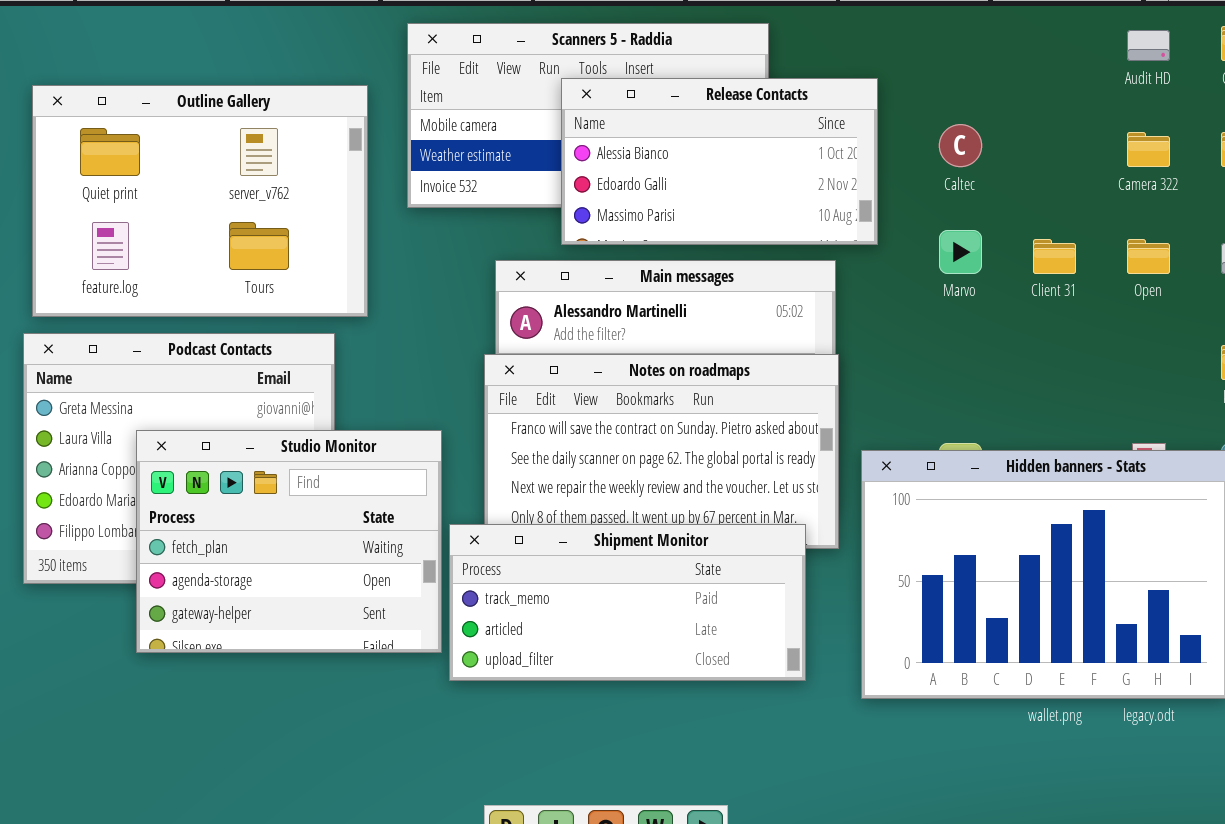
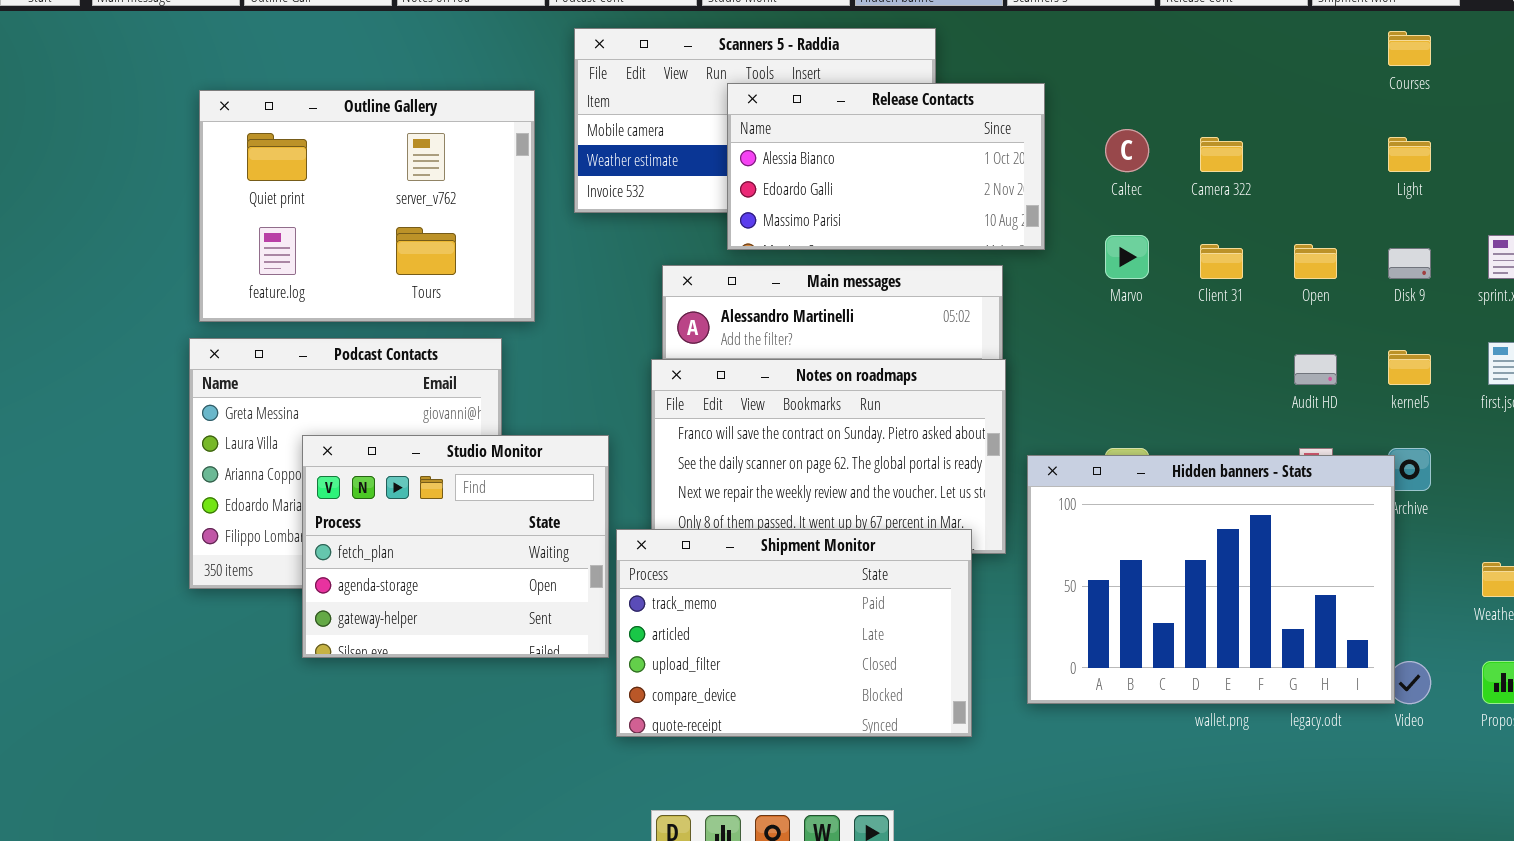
Audit HD: [1127,30,1170,61] -> [1294,354,1337,385], moved
Camera 322: [1127,132,1170,167] -> [1200,137,1243,172], moved
Shipment Monitor: [449,524,806,681] -> [616,529,972,737], resized

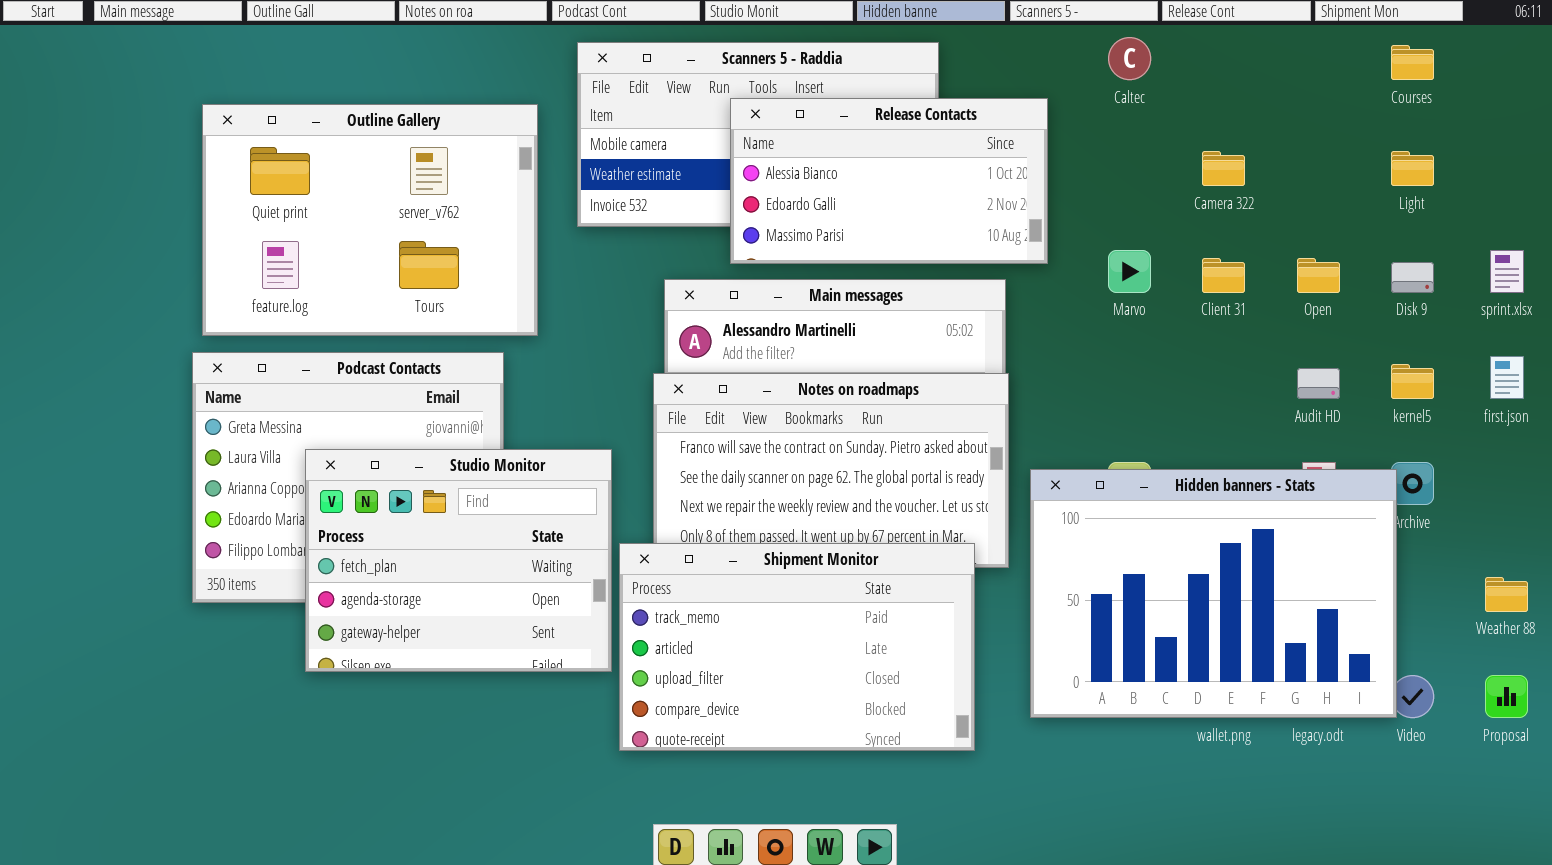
Caltec: [1105,129,1149,172] -> [1108,37,1151,80], moved

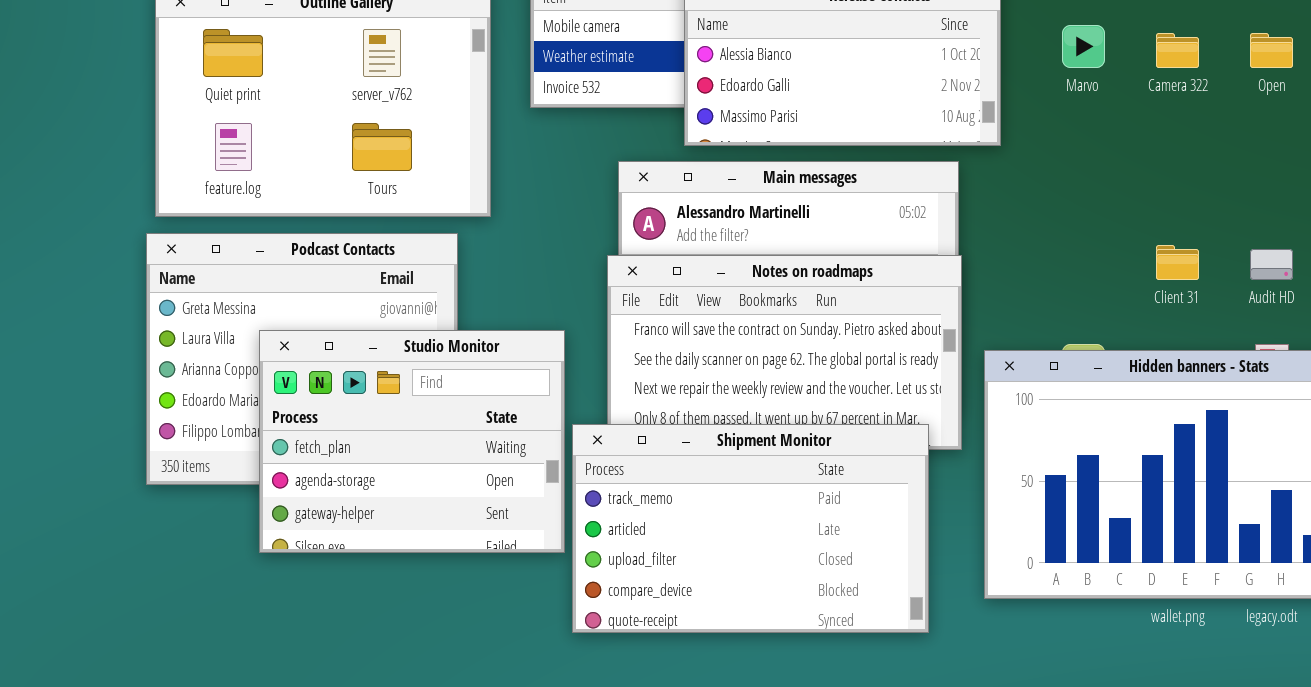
Marvo: [1108,250,1151,293] -> [1062,25,1105,68], moved
Client 31: [1202,258,1245,293] -> [1156,245,1199,280], moved
Open: [1297,258,1340,293] -> [1250,33,1293,68], moved

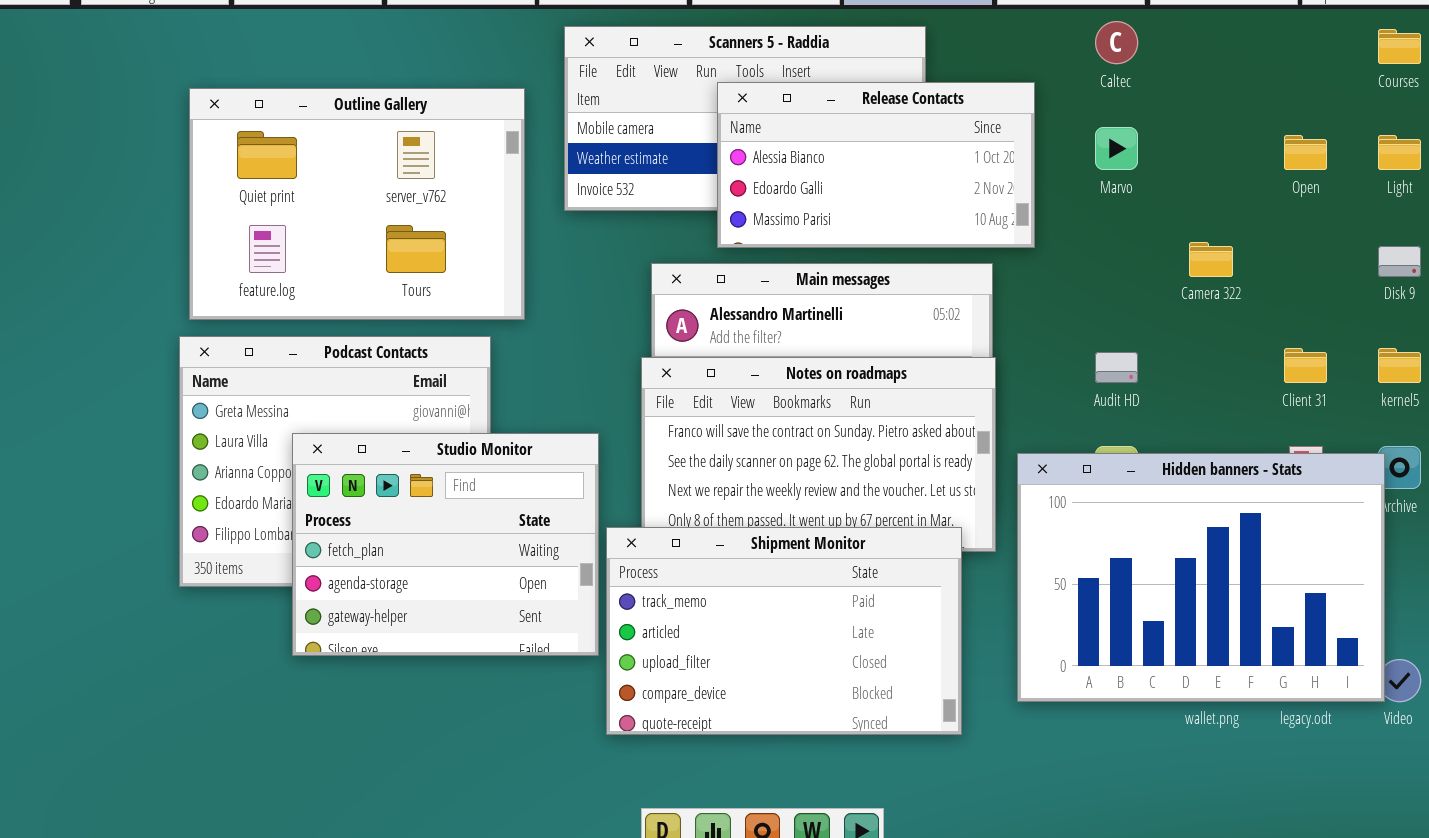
Camera 322: [1156,33,1199,68] -> [1189,242,1233,277], moved
Client 31: [1156,245,1199,280] -> [1284,348,1327,383], moved
Audit HD: [1250,249,1293,280] -> [1095,352,1138,383], moved

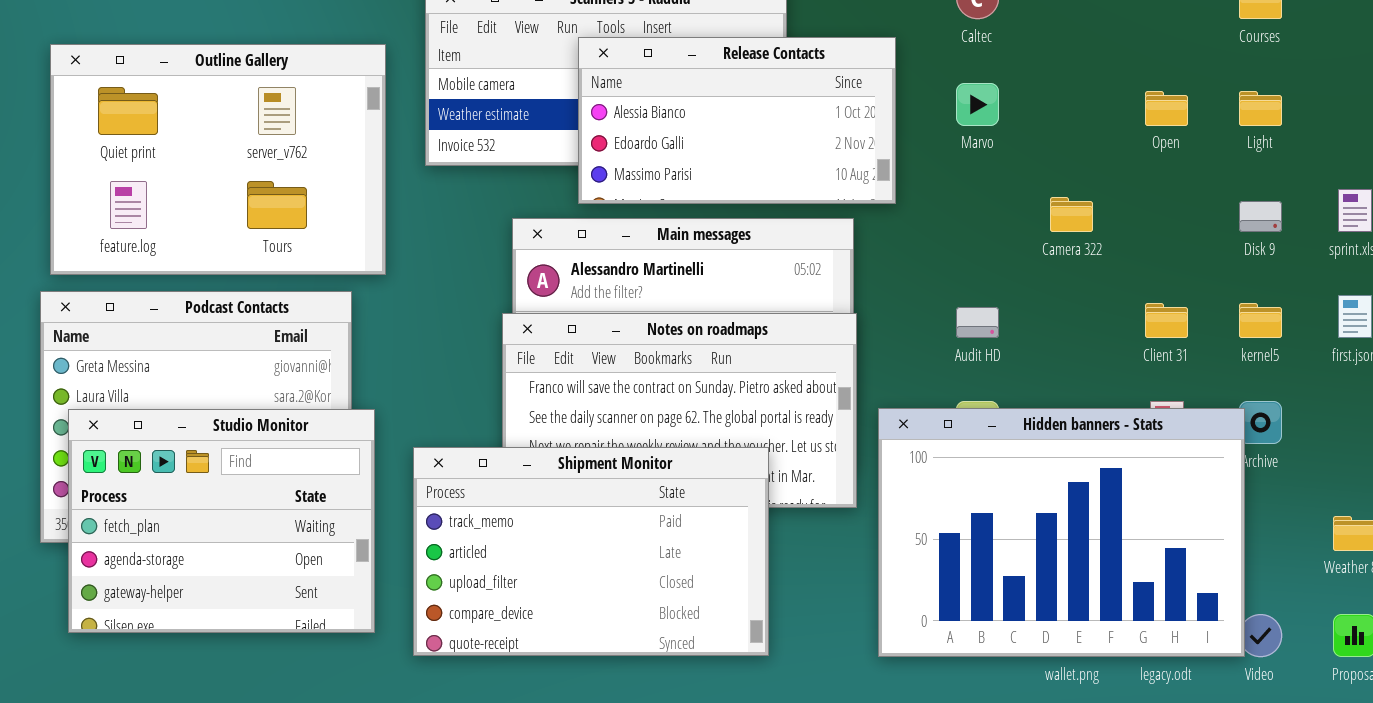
Studio Monitor: [292,433,599,656] -> [68,409,375,633], moved
Shipment Monitor: [606,527,962,735] -> [413,447,769,656], moved

